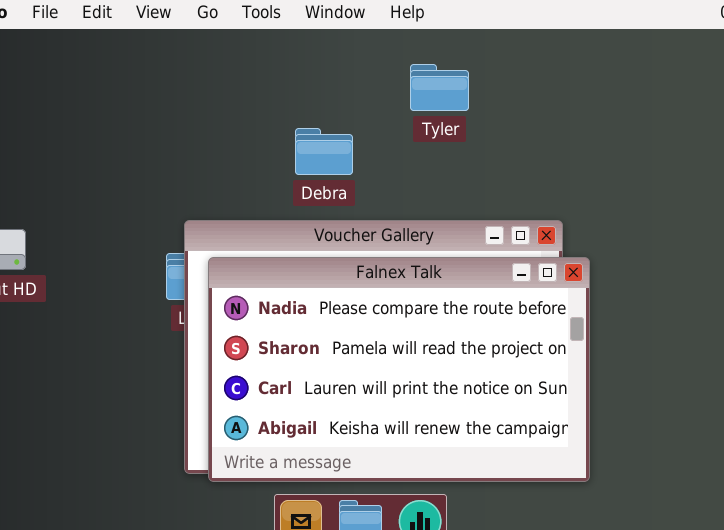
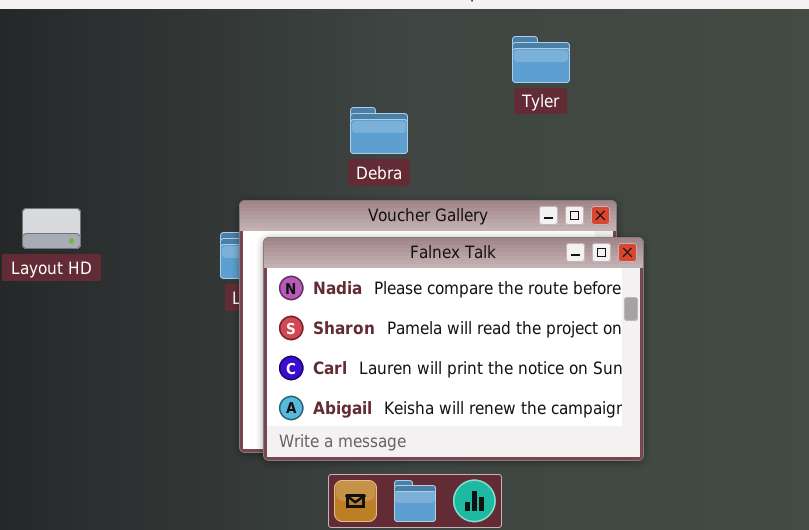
Tyler: [410,64,469,111] -> [512,36,570,83], moved

